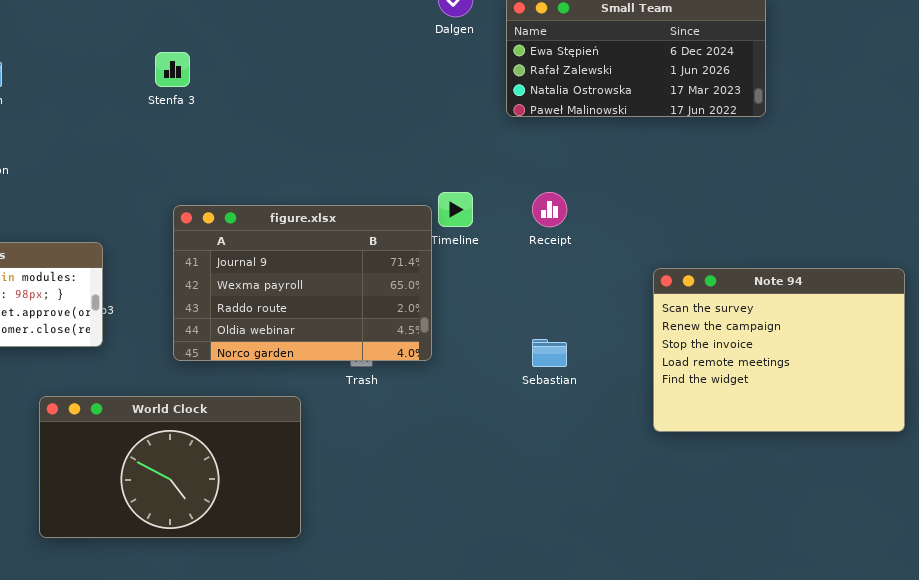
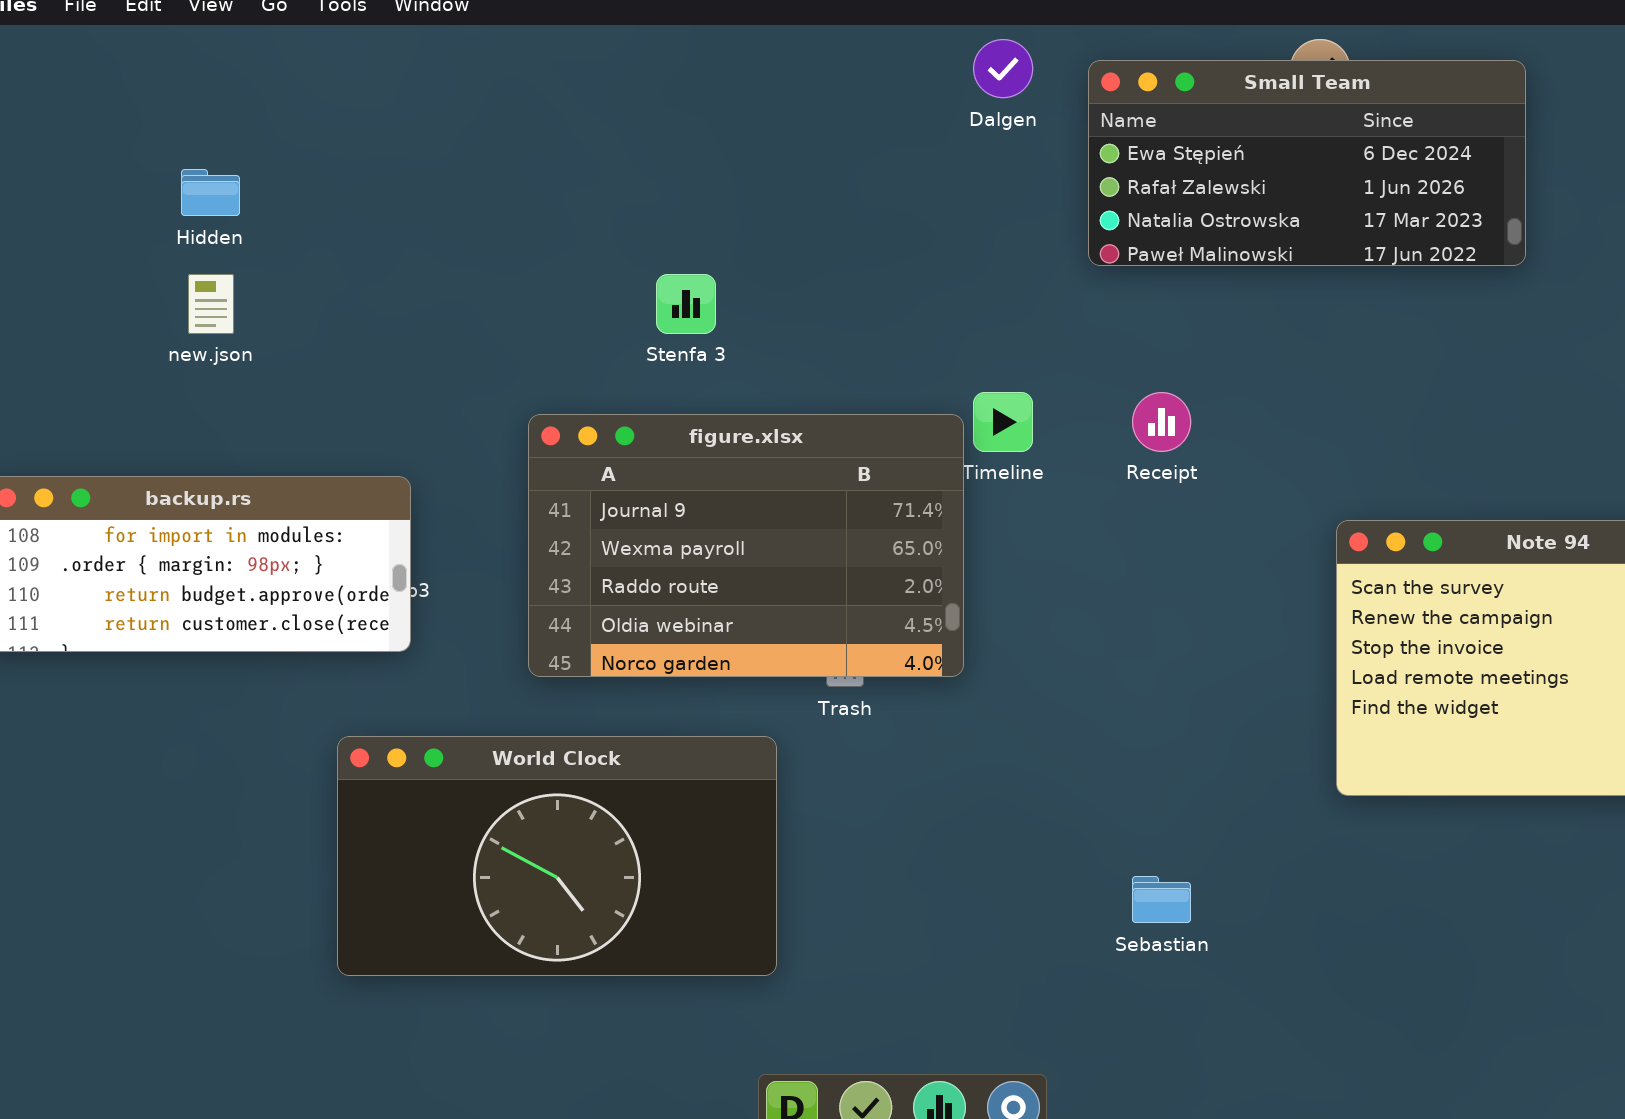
Stenfa 3: [155,52,190,87] -> [656,274,716,334], moved
Sebastian: [532,339,567,367] -> [1132,876,1191,923], moved
World Clock: [39,396,301,538] -> [337,736,777,976], moved

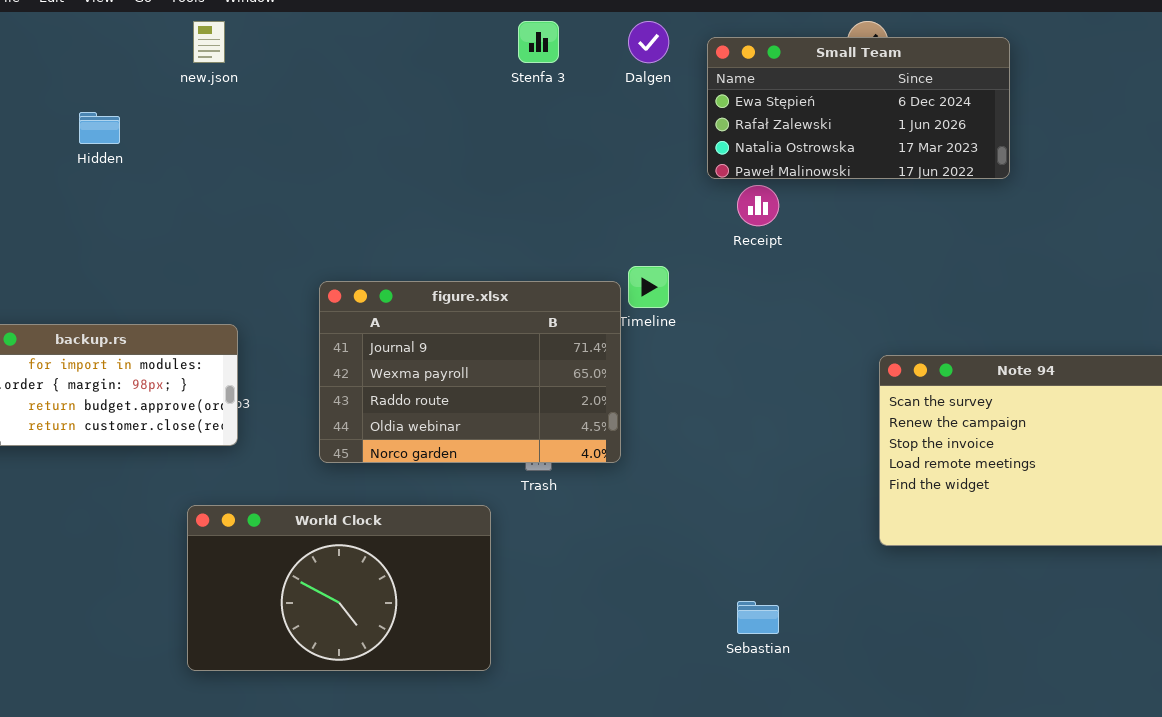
new.json: [188,274,234,334] -> [193,21,225,63], moved
Stenfa 3: [656,274,716,334] -> [518,21,559,63], moved
Receipt: [1132,392,1191,452] -> [737,185,779,226], moved

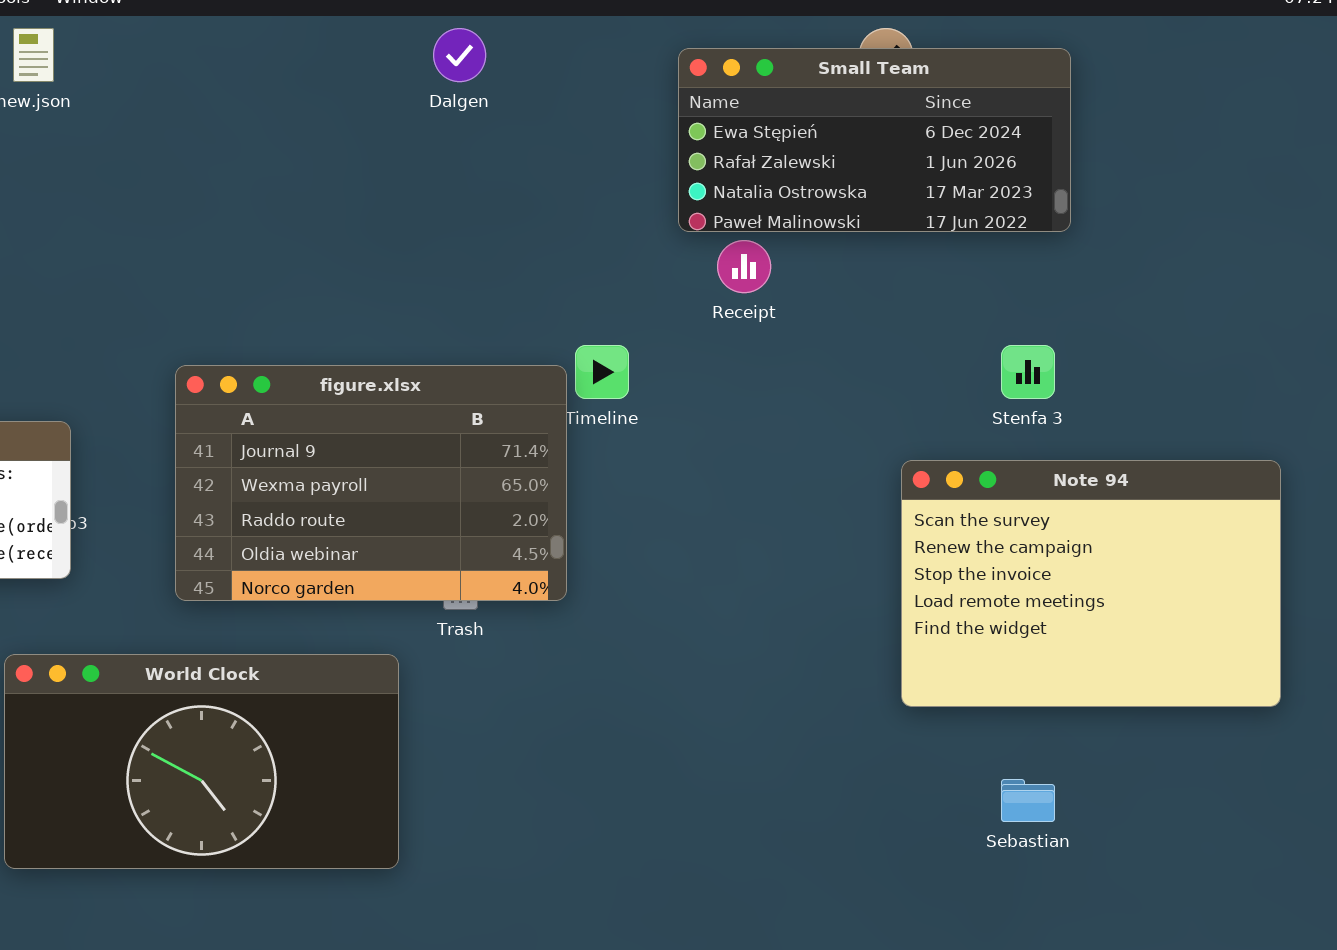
Stenfa 3: [518,21,559,63] -> [1001,345,1055,399], moved
Dalgen: [628,21,669,63] -> [433,28,486,82], moved
Sebastian: [737,601,779,634] -> [1001,779,1055,822], moved

